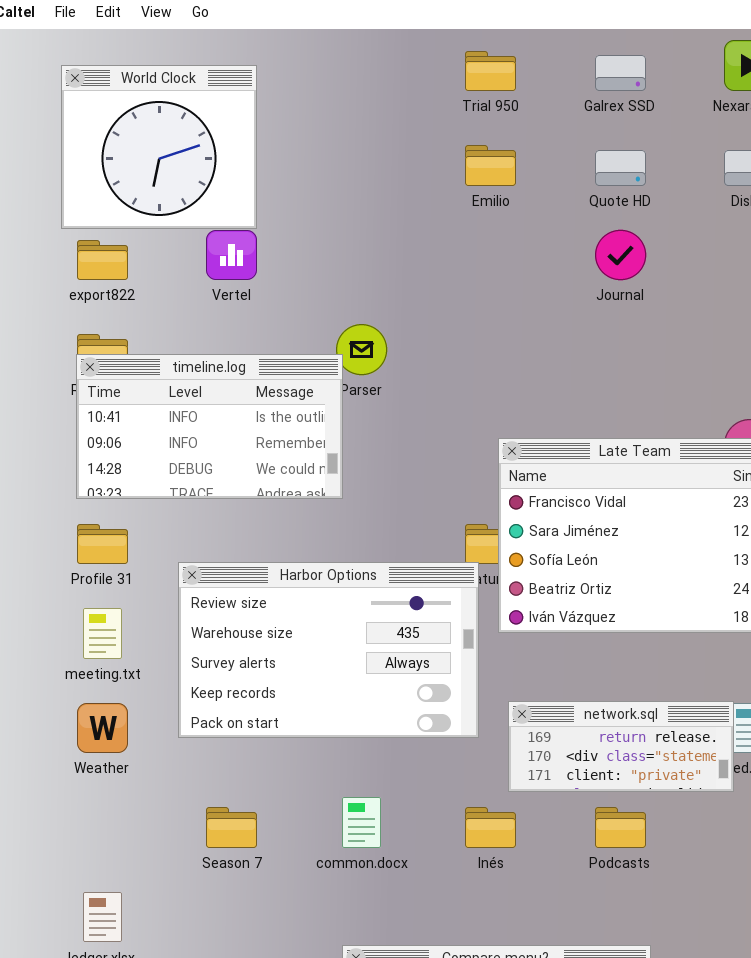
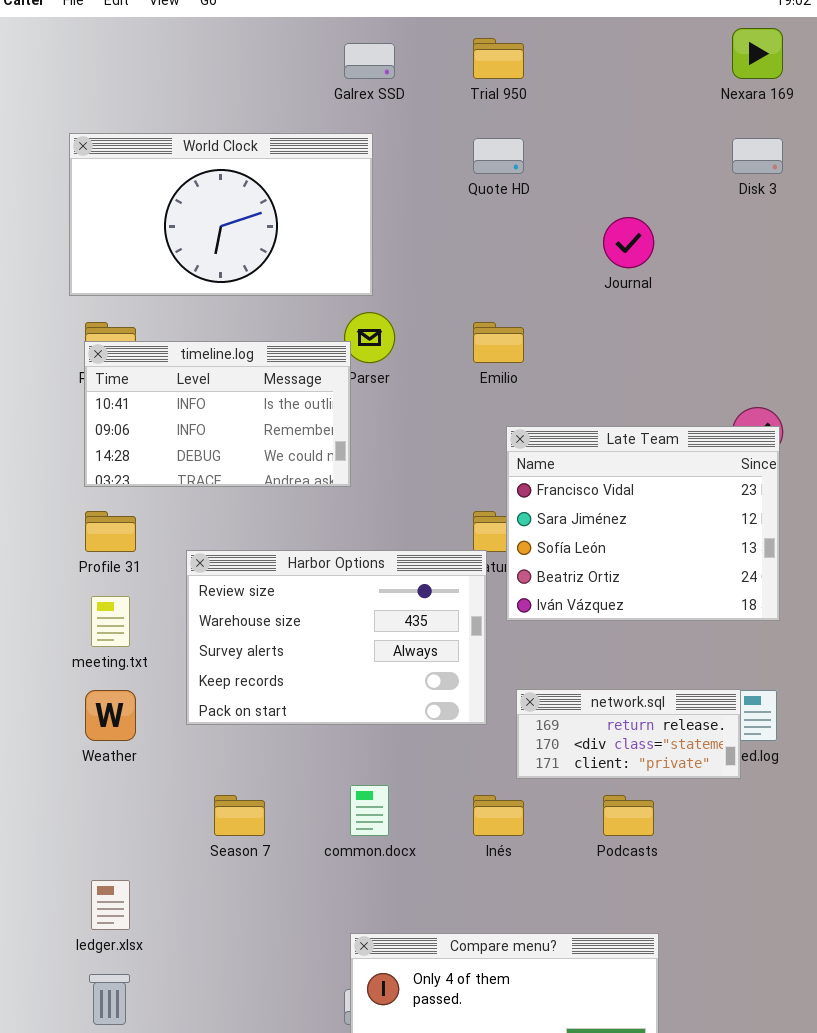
Galrex SSD: [595,55,646,91] -> [344,43,395,79], moved
World Clock: [61,65,257,229] -> [69,133,373,296], moved, resized
Emilio: [465,145,516,186] -> [473,322,524,363], moved
Quote HD: [595,150,646,186] -> [473,138,524,174], moved

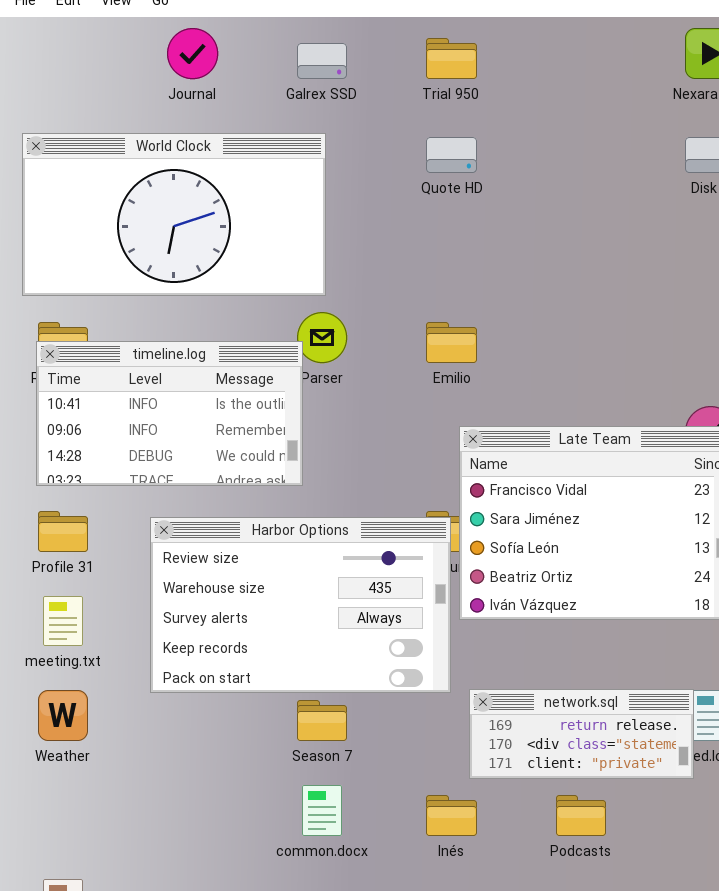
Journal: [603,217,654,268] -> [167,28,218,79], moved
Harbor Options: [186,550,487,725] -> [150,517,451,693], moved
Season 7: [214,795,265,836] -> [297,700,347,741], moved

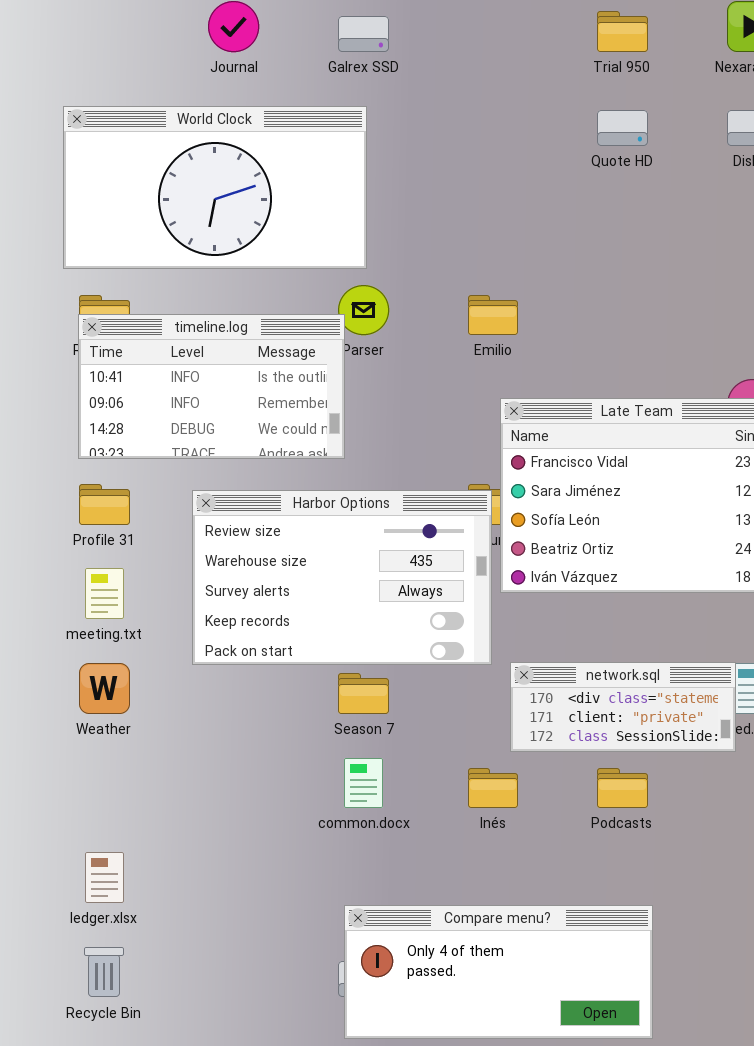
Trial 950: [426,38,477,79] -> [597,11,648,52], moved
Quote HD: [426,137,477,173] -> [597,110,648,146], moved
network.sql: [469,689,694,779] -> [510,662,736,752], scrolled down 1 row

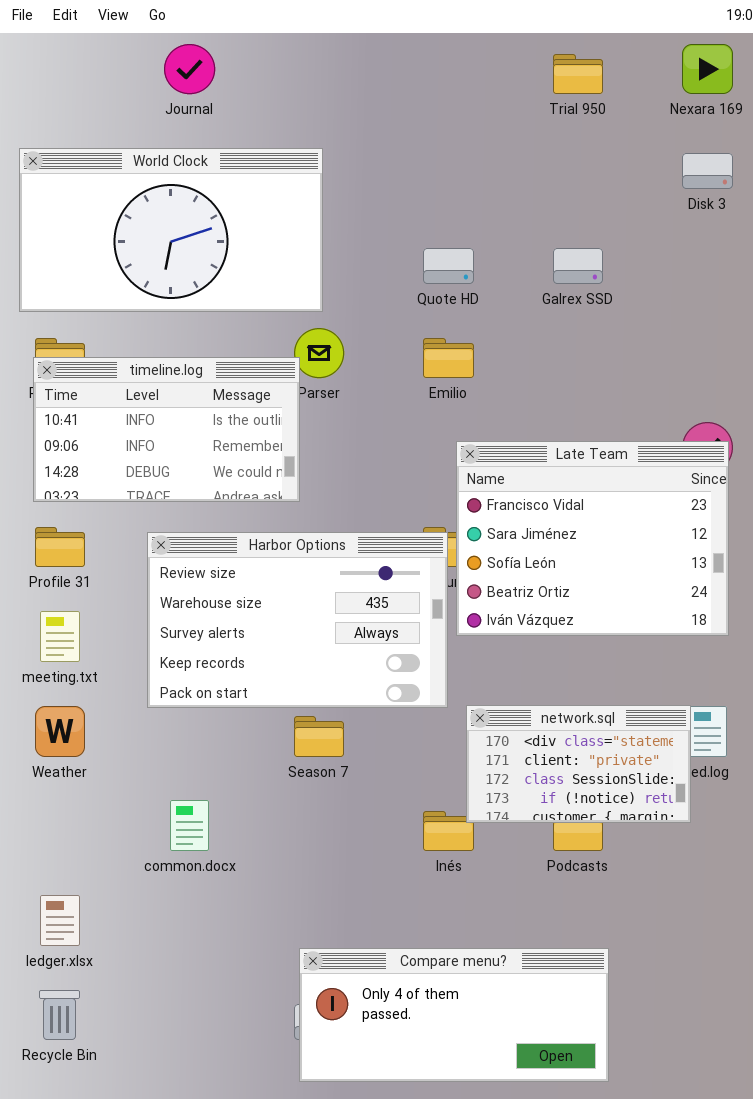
Galrex SSD: [338,16,389,52] -> [553,248,603,284], moved
Quote HD: [597,110,648,146] -> [423,248,474,284], moved
network.sql: [510,662,736,752] -> [466,705,691,823], resized
common.docx: [344,758,383,808] -> [170,800,209,851], moved

